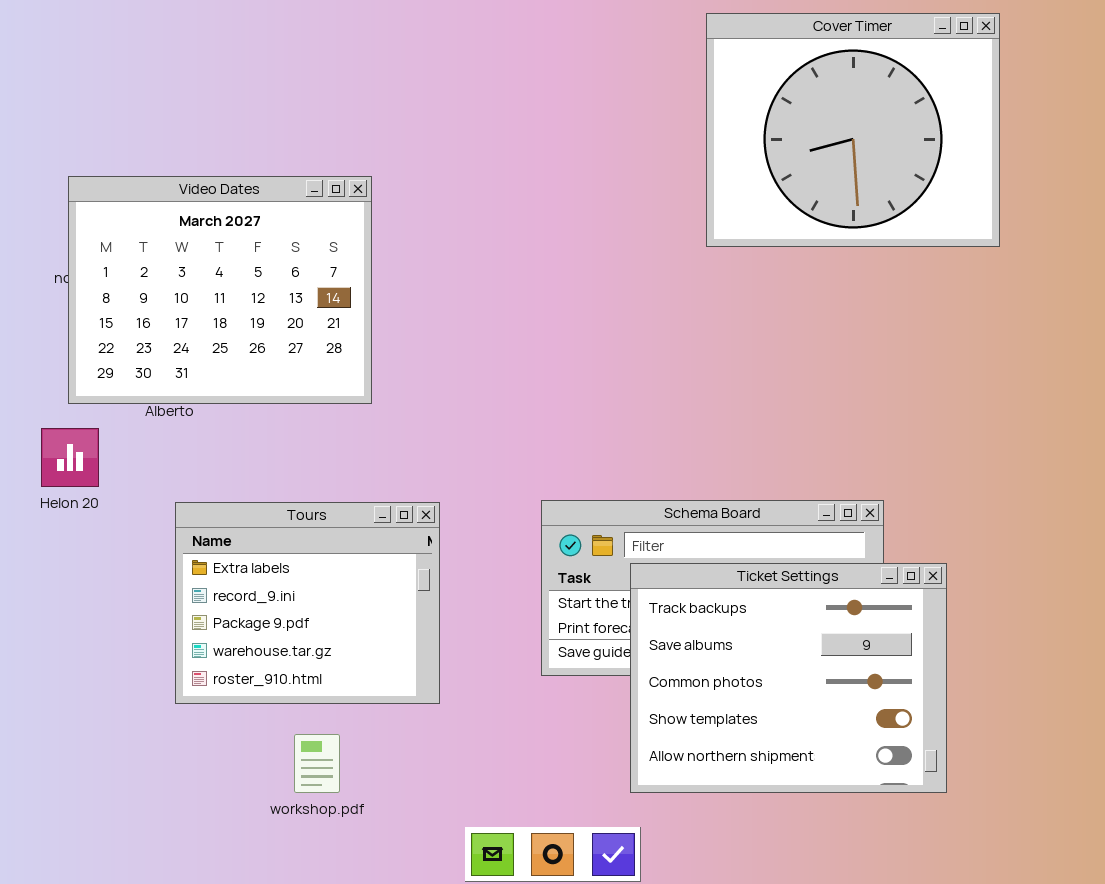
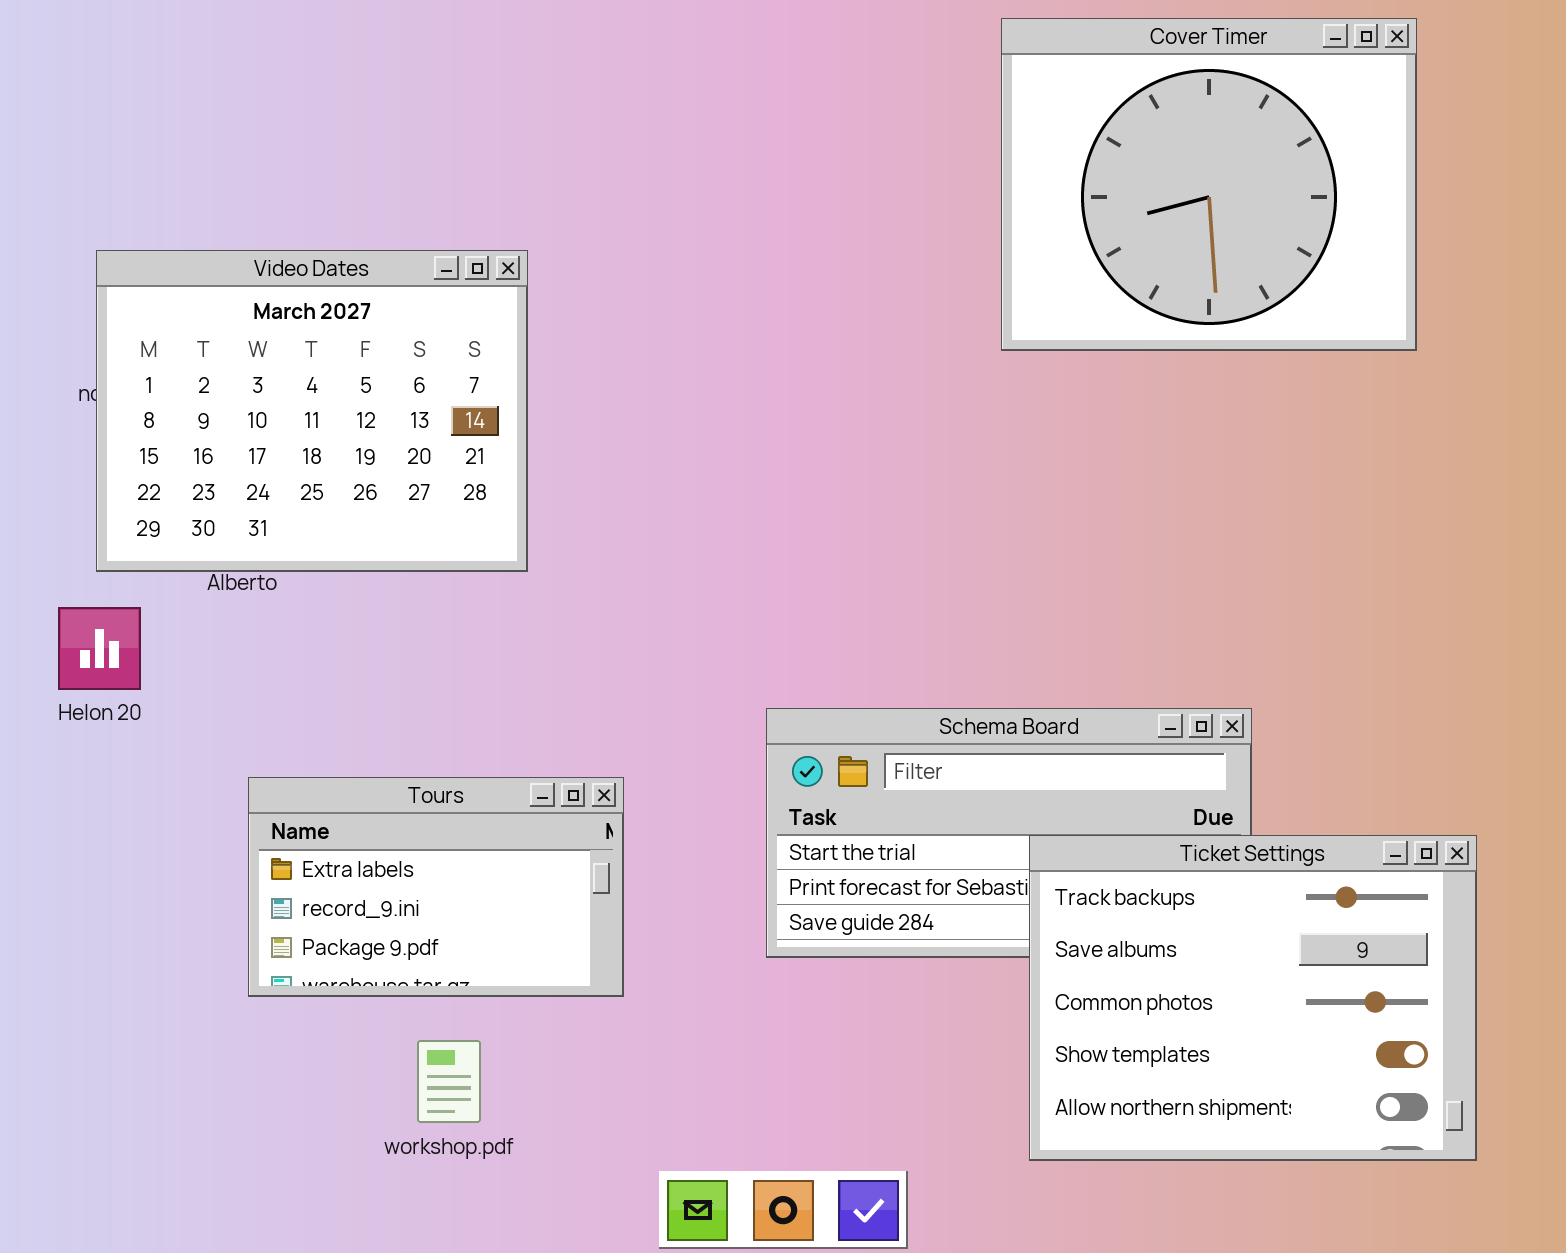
Tours: [175,502,440,704] -> [248,777,624,997], resized
Ticket Settings: [630,563,947,793] -> [1029,835,1477,1161], moved

